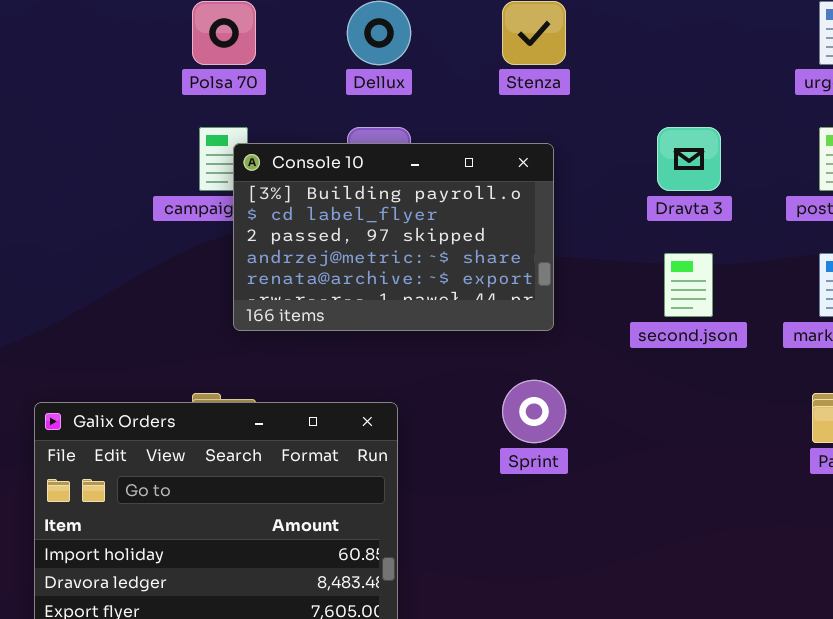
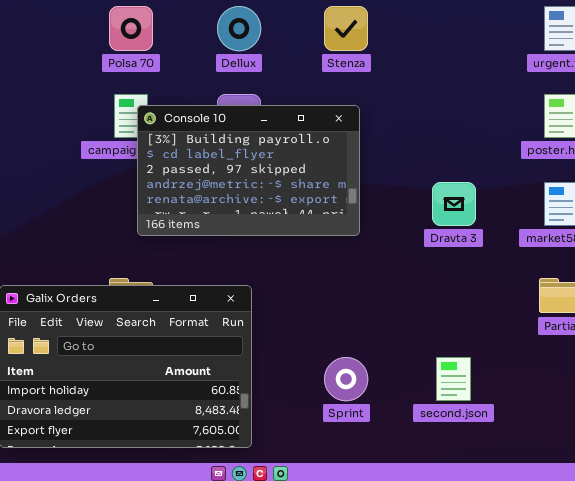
Dravta 3: [657,127,721,191] -> [432,182,476,226], moved
second.json: [664,253,713,317] -> [436,357,471,401], moved
Sprint: [502,380,566,443] -> [324,357,368,401], moved

